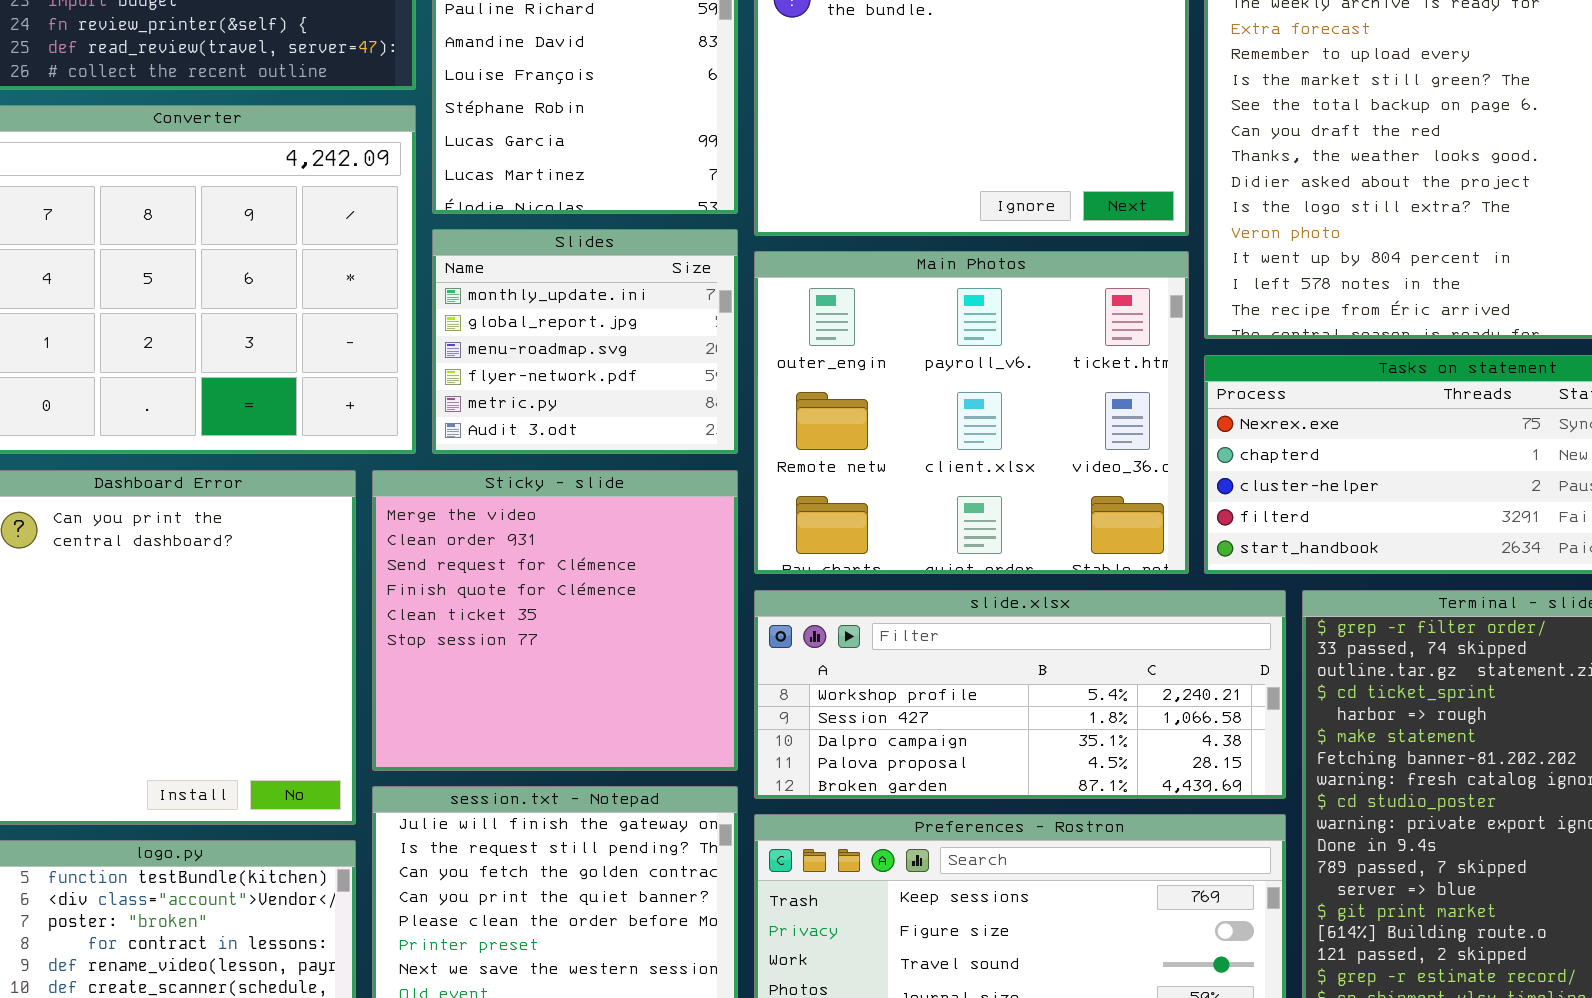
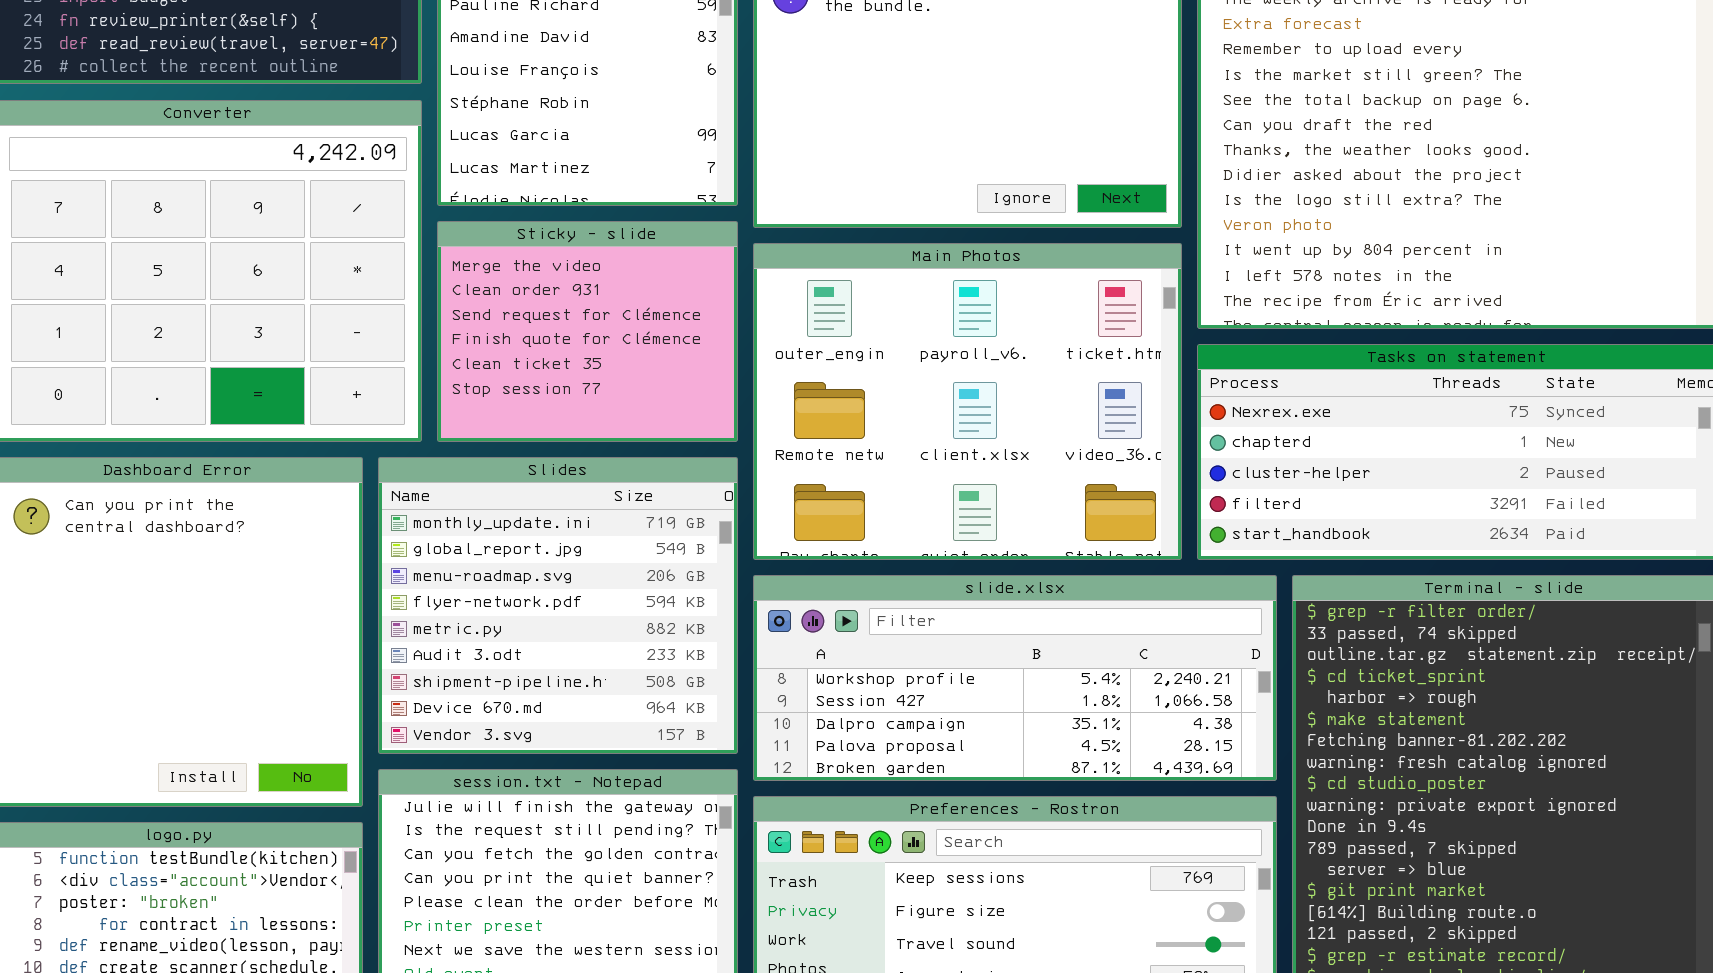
Slides: [432,229,738,454] -> [378,457,738,754], moved, resized
Sticky - slide: [372,470,738,771] -> [437,221,738,442], moved, resized

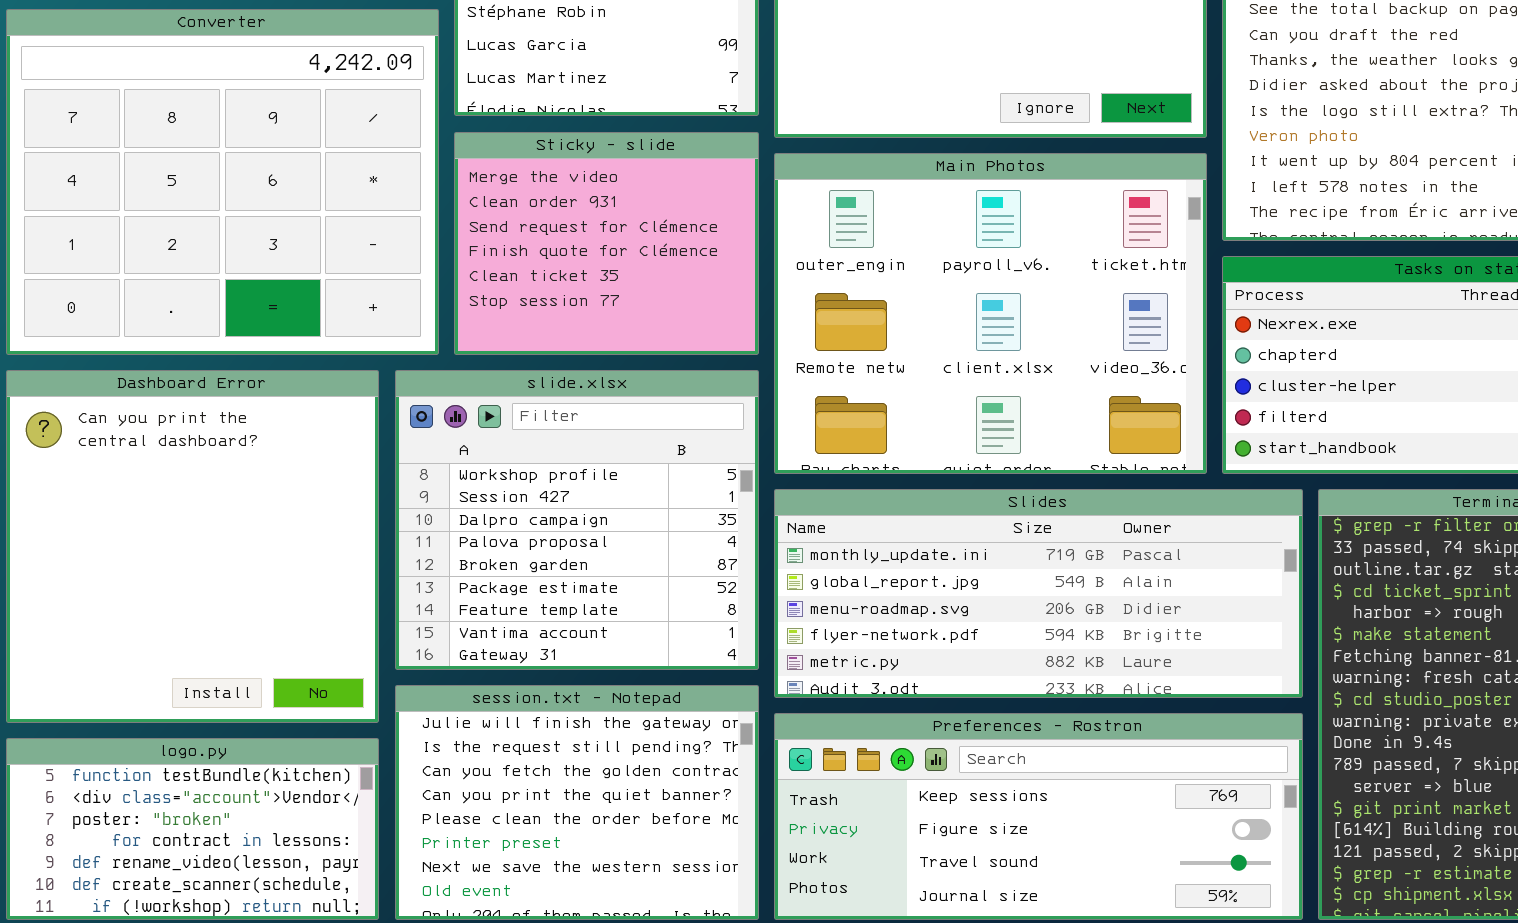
Slides: [378,457,738,754] -> [774,489,1303,698], moved, resized
slide.xlsx: [753,575,1277,781] -> [395,370,759,670], moved, resized

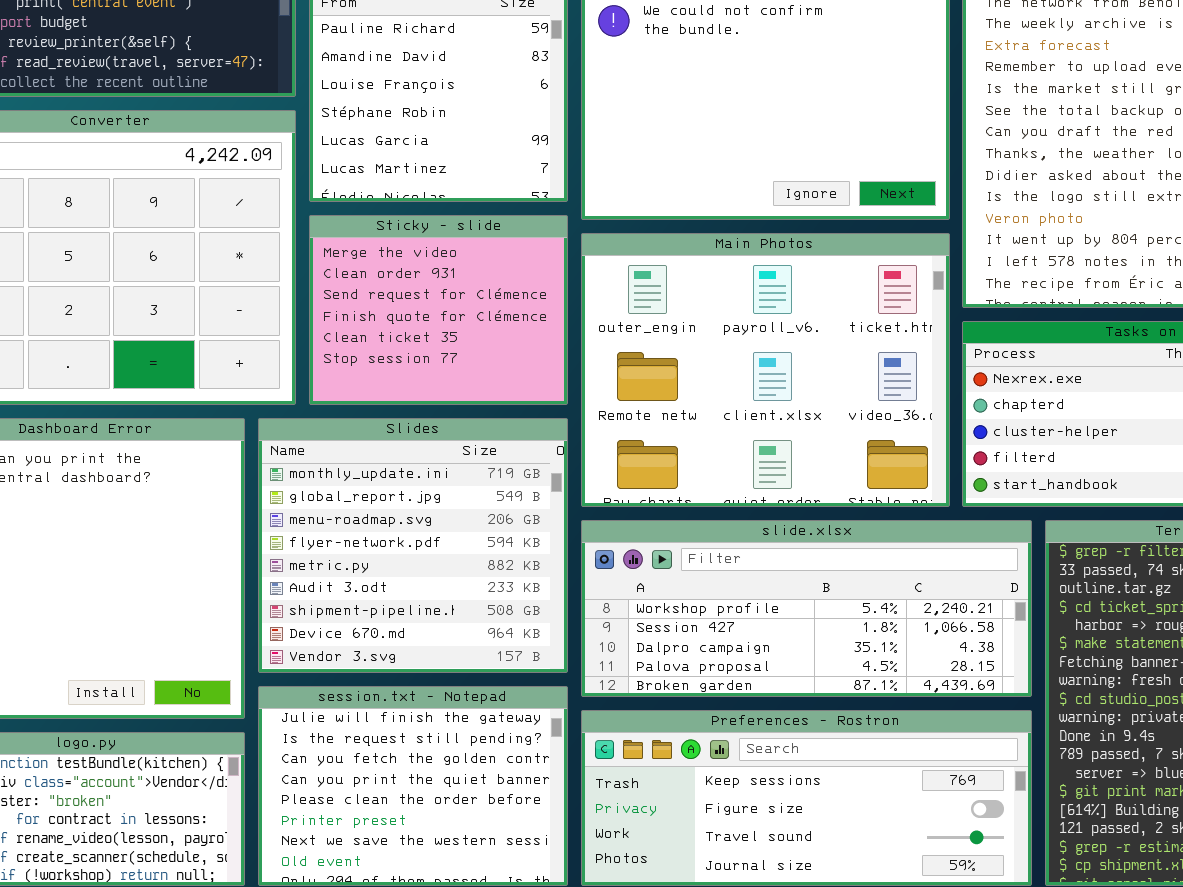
slide.xlsx: [395,370,759,670] -> [581,520,1032,697], moved, resized
Slides: [774,489,1303,698] -> [258,418,568,673], moved, resized

